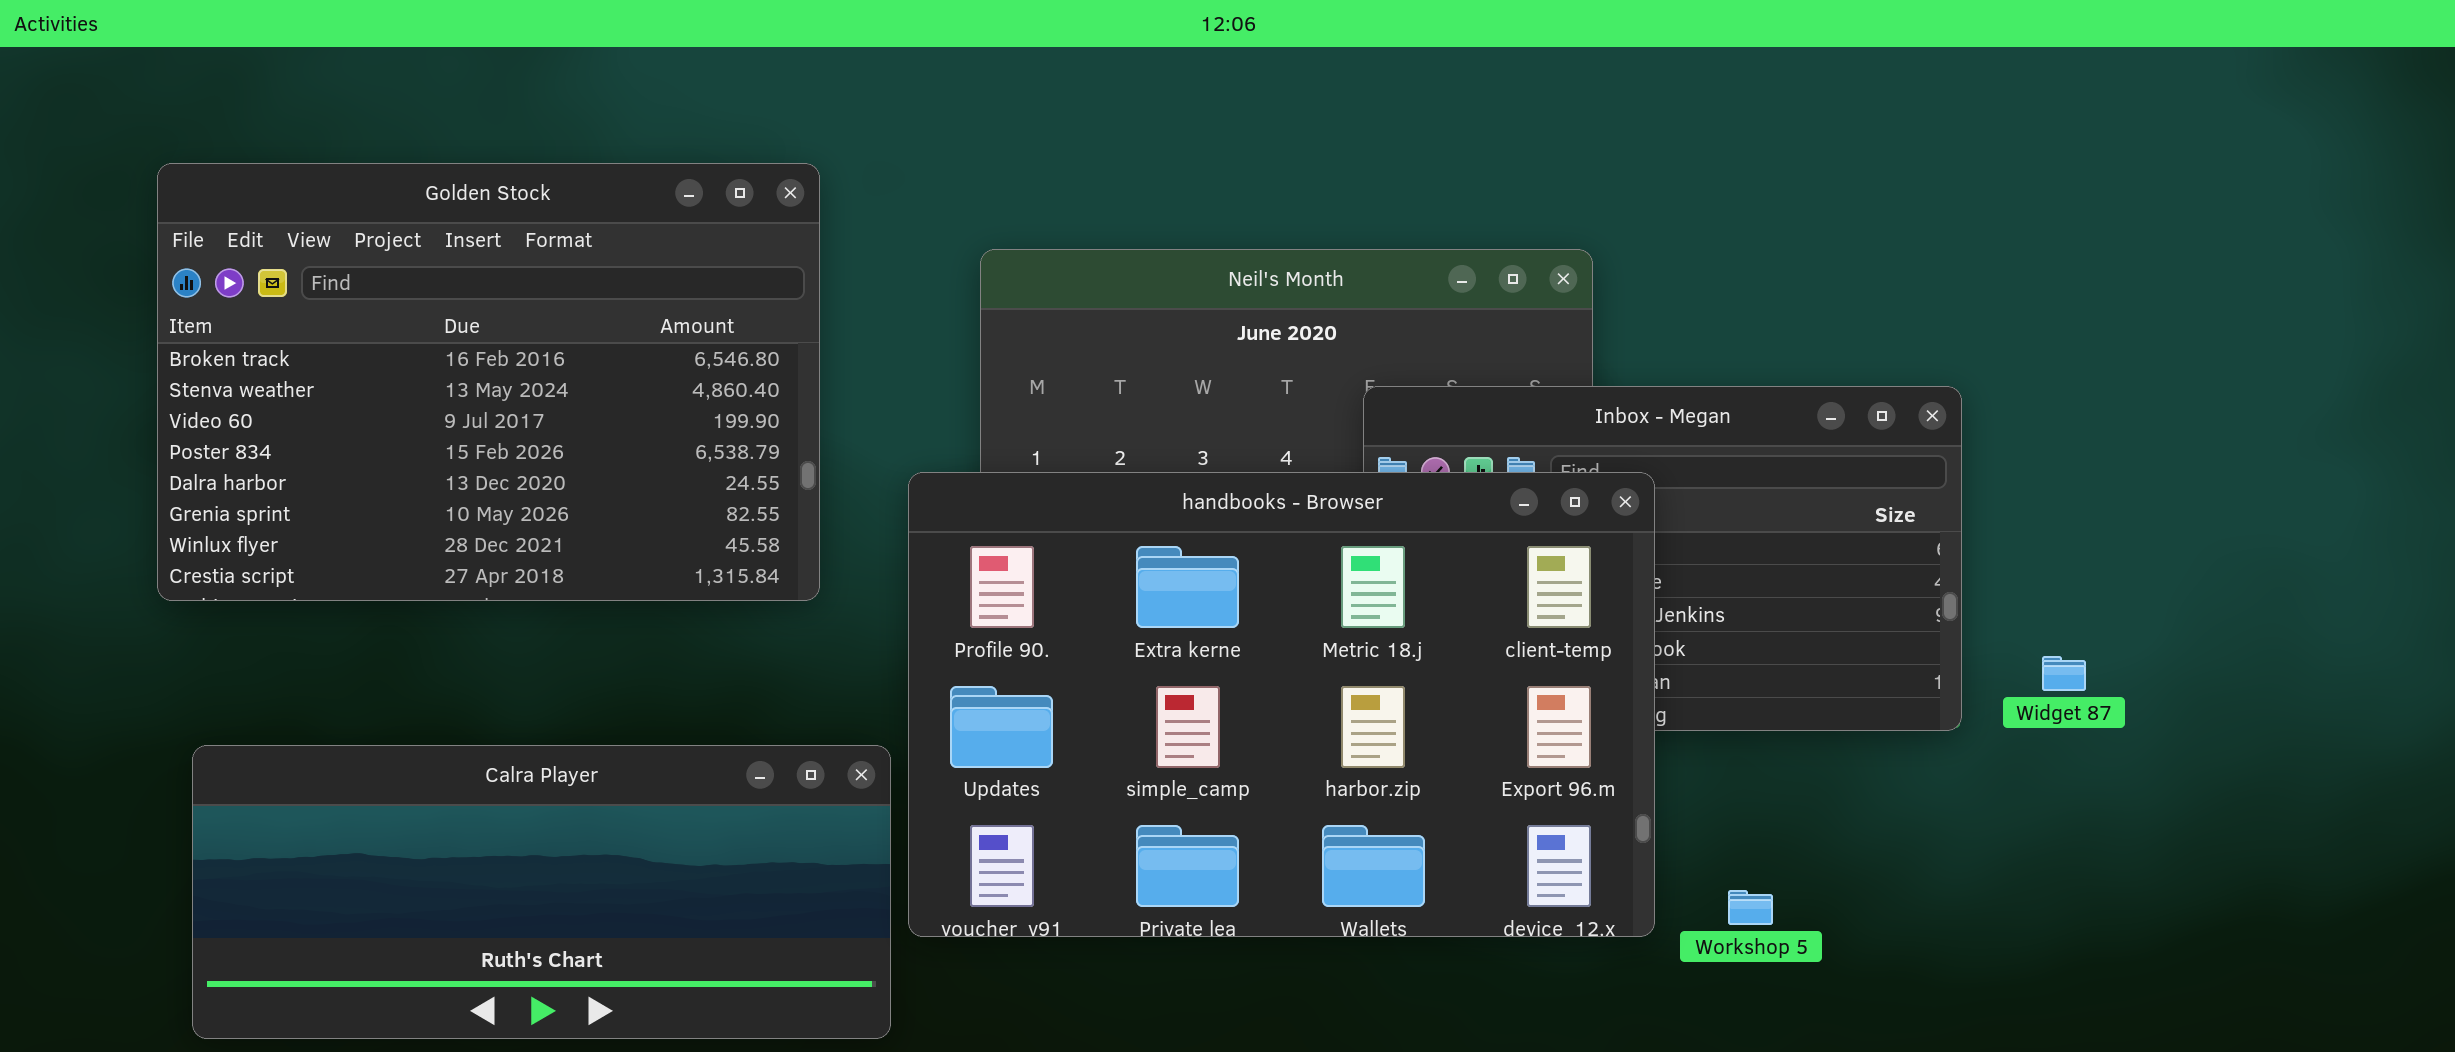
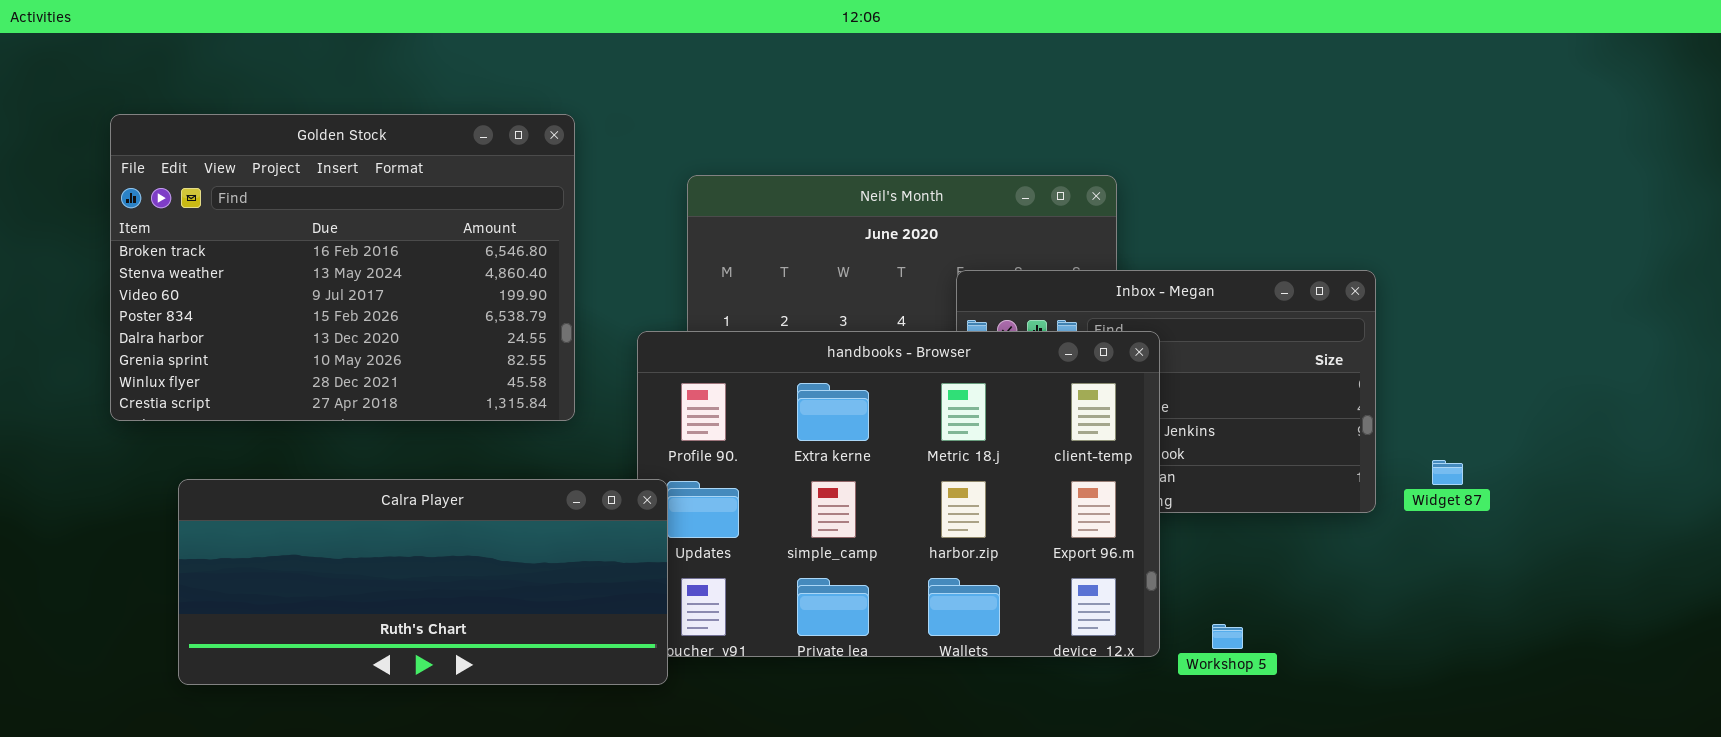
Calra Player: [192,745,891,1039] -> [178,479,668,685], moved

